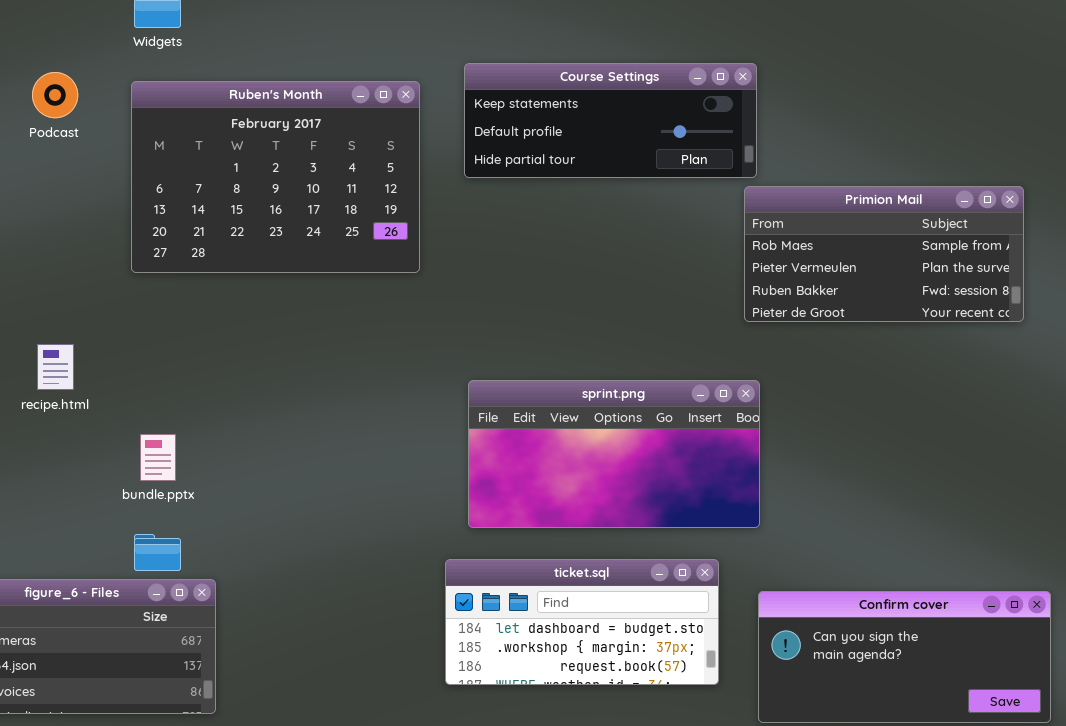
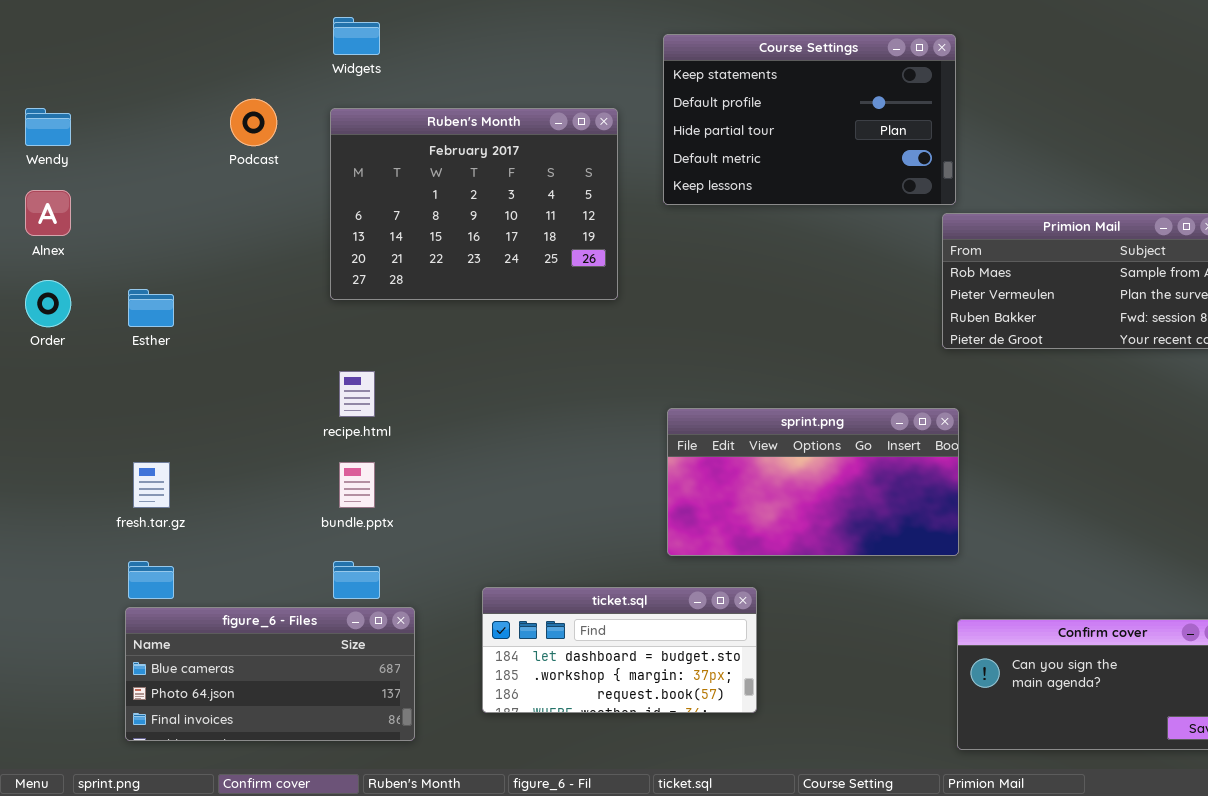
Course Settings: [464,63,757,178] -> [663,34,956,205], resized
recipe.html: [37,344,74,390] -> [339,371,375,417], moved
ticket.sql: [445,559,719,685] -> [482,587,757,713], moved

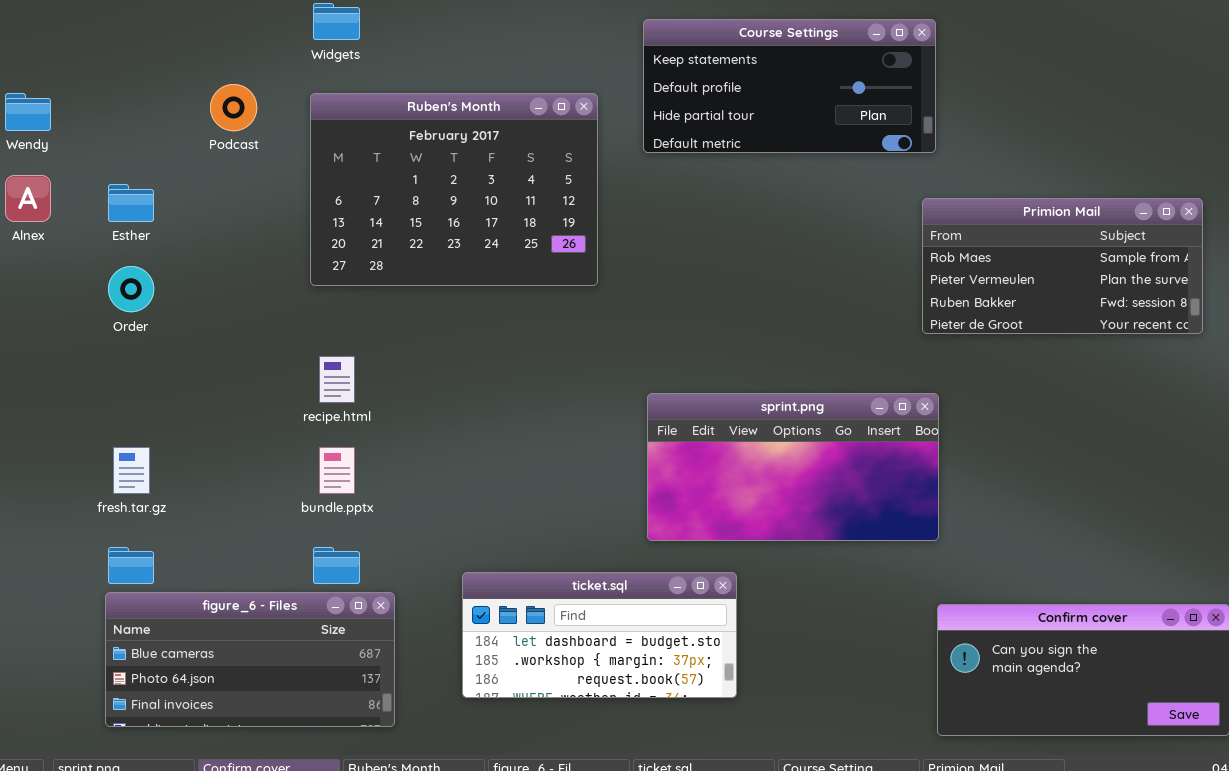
Course Settings: [663,34,956,205] -> [643,19,936,153], resized
Order: [25,280,71,327] -> [108,266,154,312], moved
Esther: [128,289,174,327] -> [108,184,154,222], moved

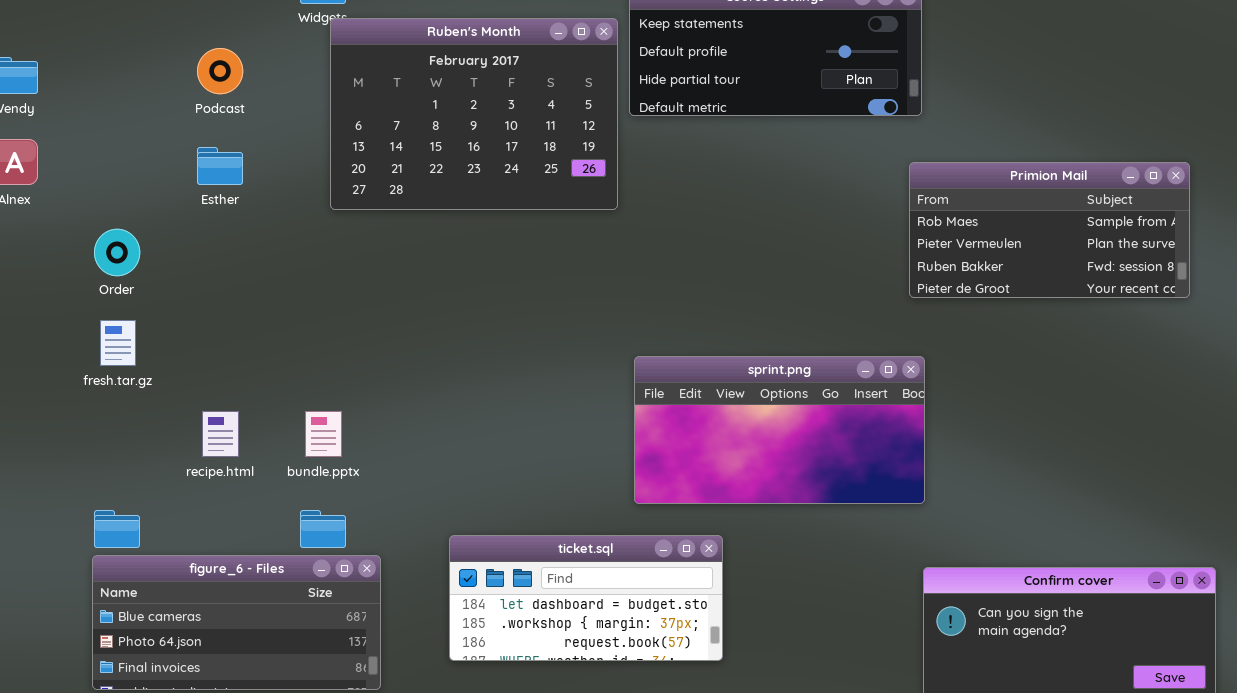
Ruben's Month: [310,93,598,286] -> [330,18,618,210], moved
Esther: [108,184,154,222] -> [197,147,243,185], moved
recipe.html: [319,356,355,403] -> [202,411,239,457], moved
fresh.tar.gz: [113,447,150,494] -> [100,320,136,366], moved

